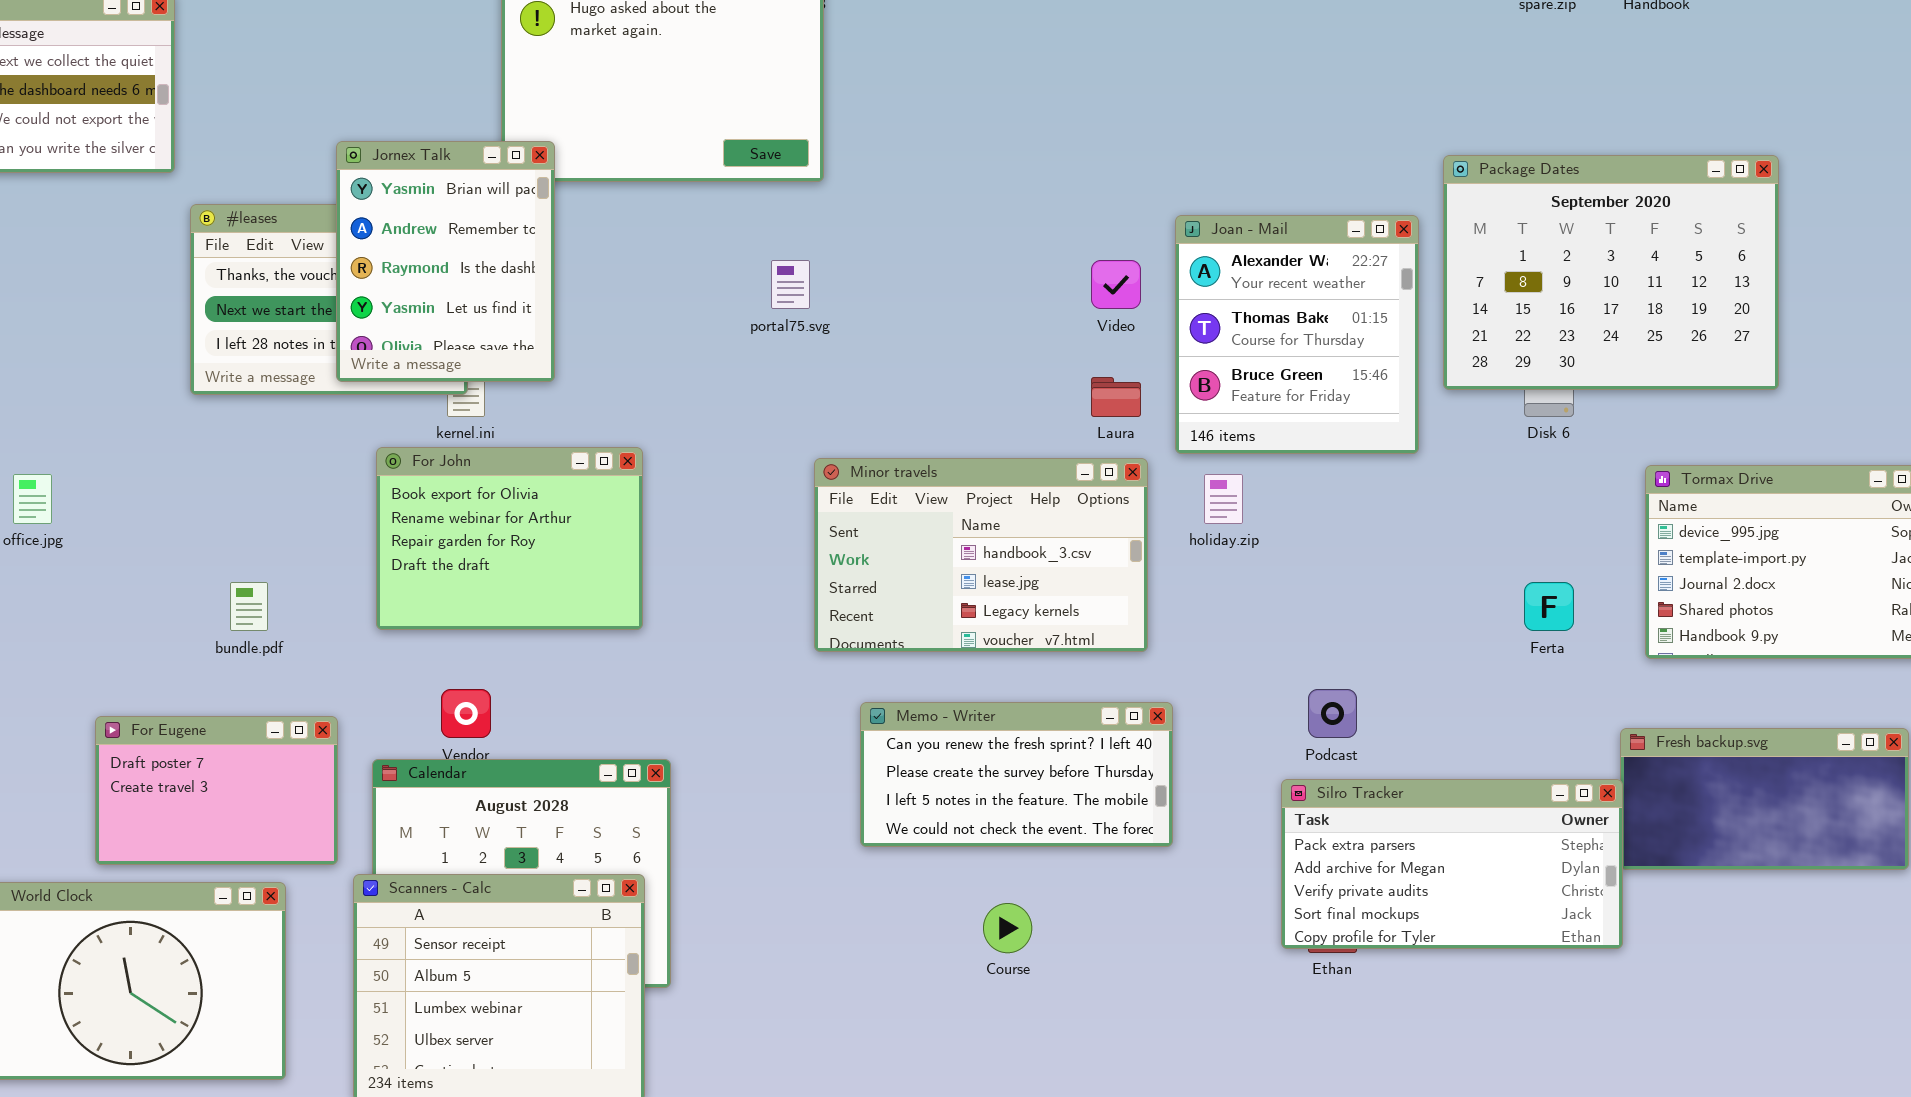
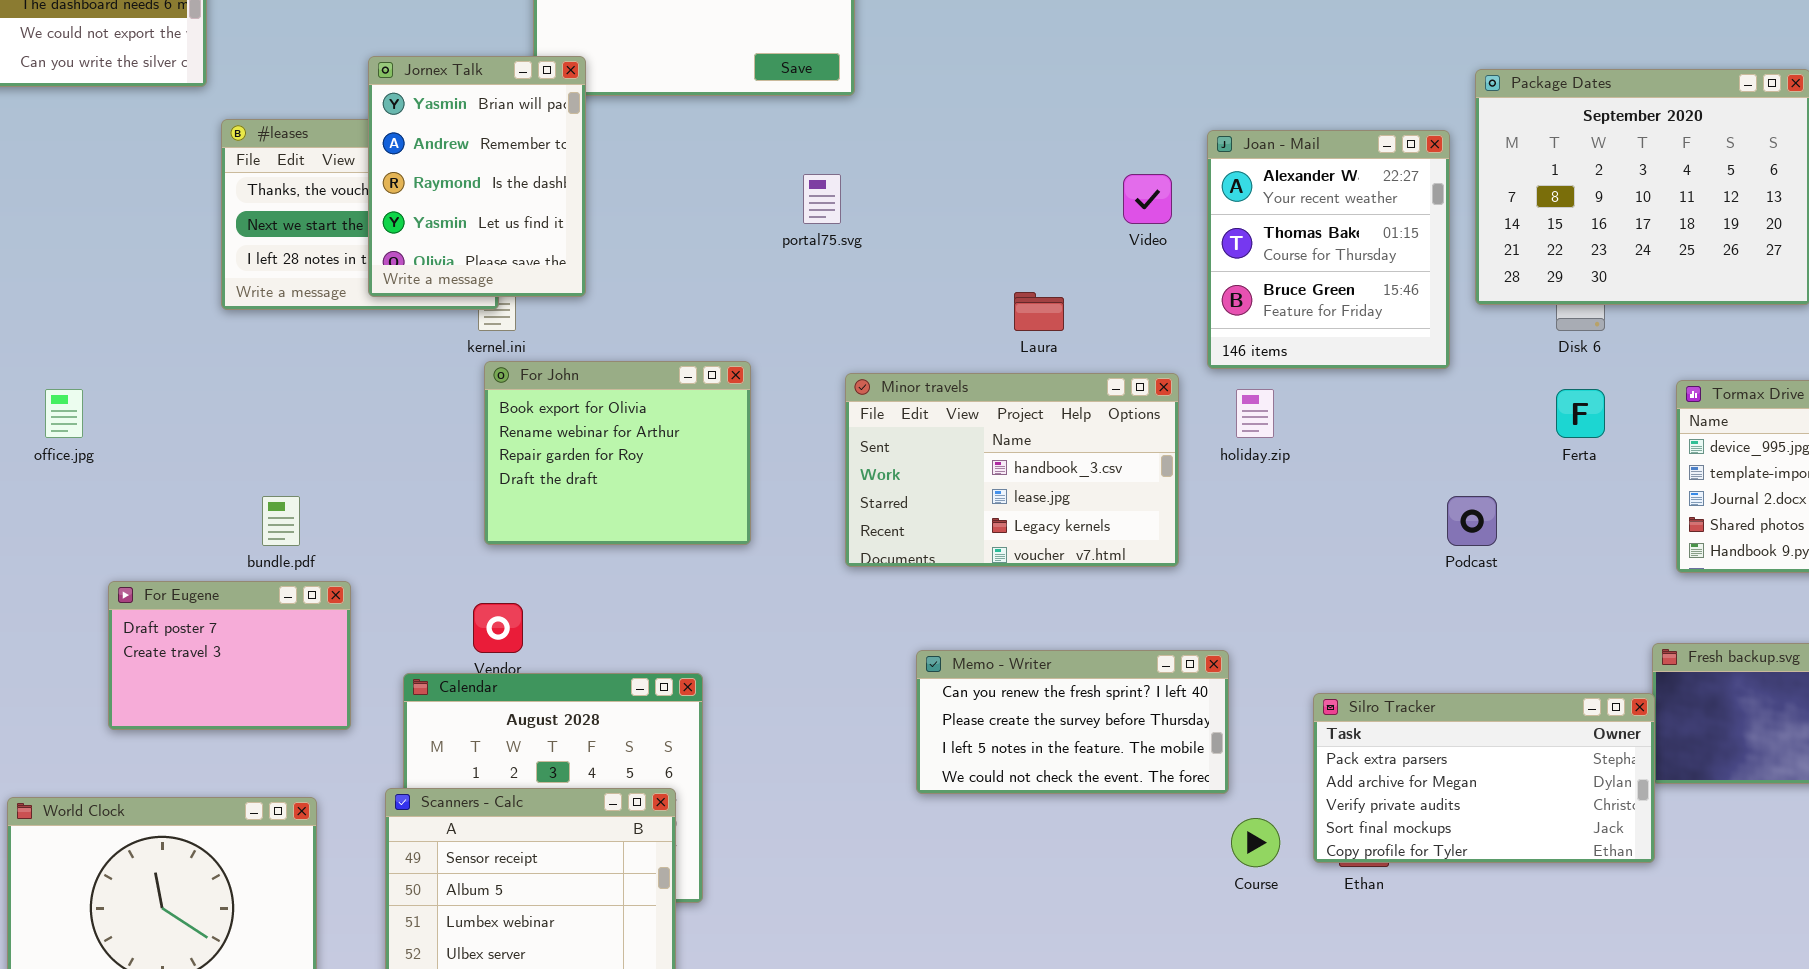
Laura: [1091,377,1141,417] -> [1014,292,1064,331], moved
For John: [376,447,643,630] -> [484,361,751,545], moved
Ferta: [1524,582,1574,631] -> [1556,389,1605,438], moved
Podcast: [1308,689,1357,738] -> [1447,496,1497,546], moved
Memo - Writer: [860,702,1173,847] -> [916,650,1229,794], moved
For Eugene: [95,716,338,865] -> [108,581,351,730], moved
Course: [983,903,1032,953] -> [1231,818,1280,867], moved

